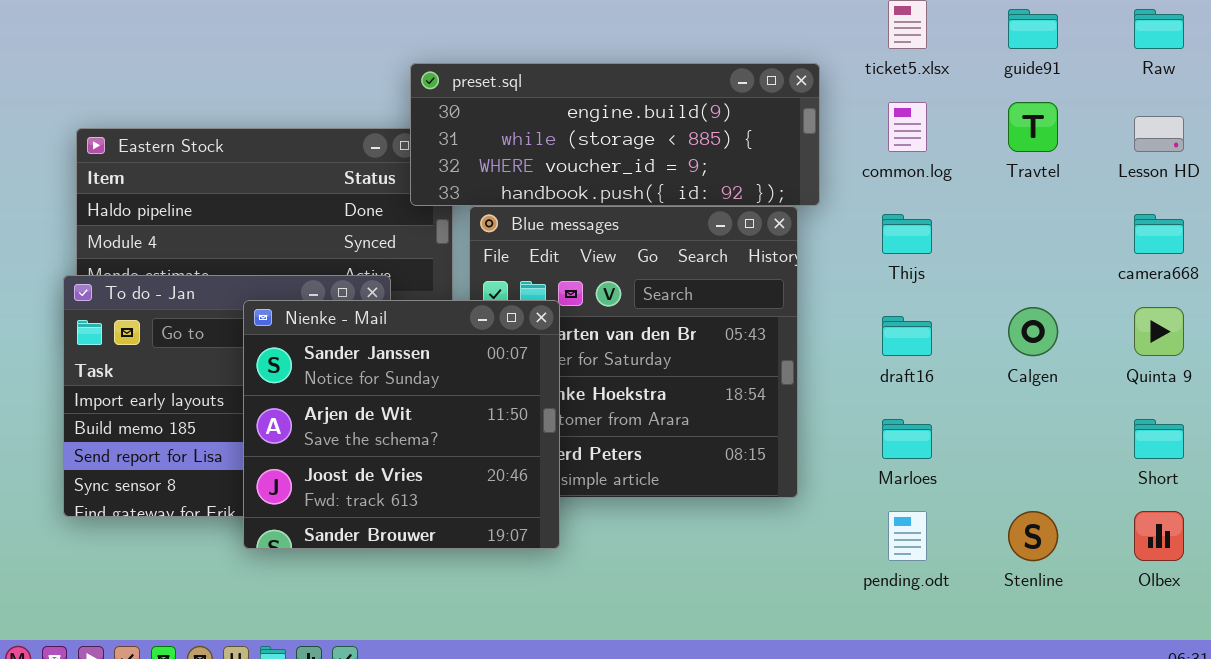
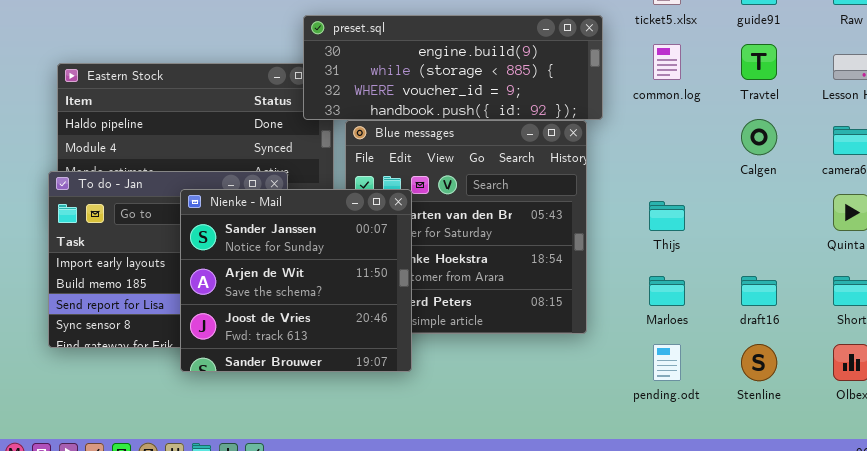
Thijs: [882,214,932,254] -> [649,201,685,231], moved
Calgen: [1008,307,1058,356] -> [741,119,777,155], moved
draft16: [882,316,932,356] -> [741,276,777,306], moved

